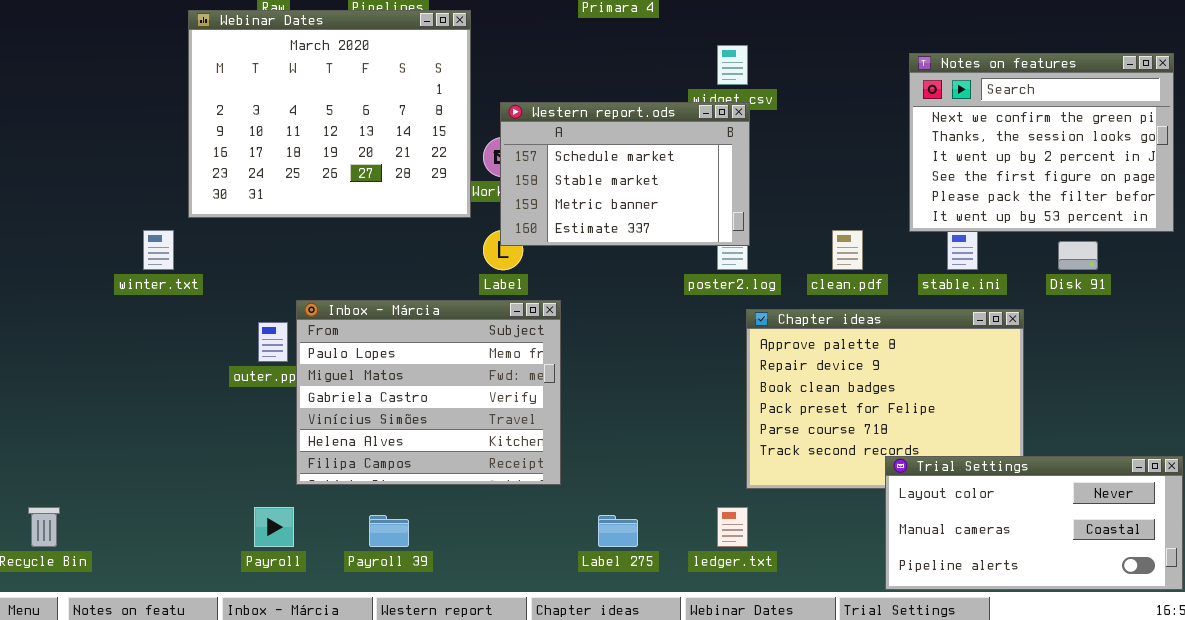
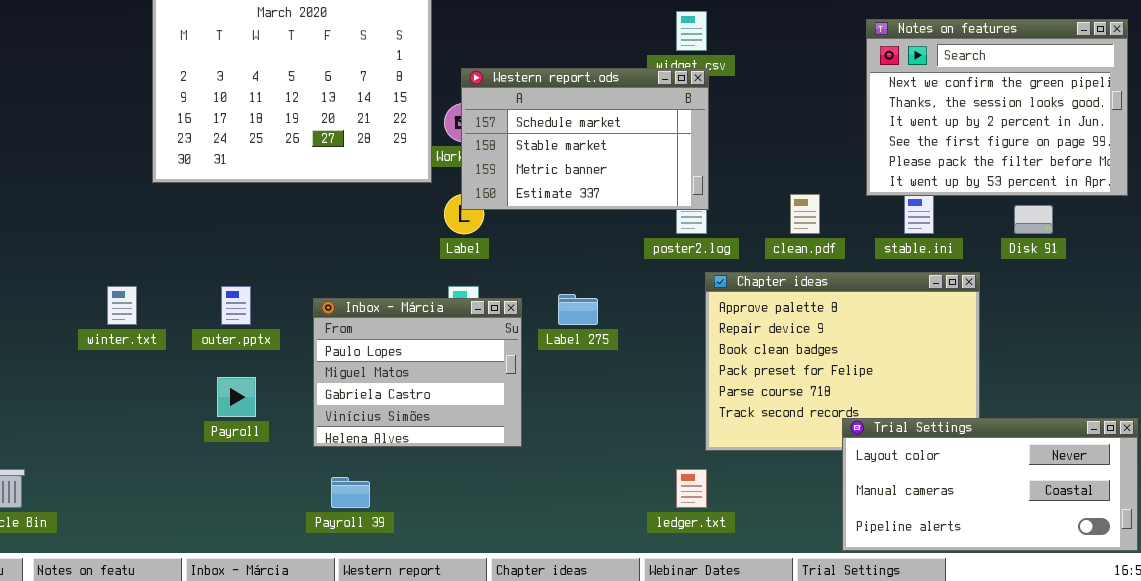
winter.txt: [143,230,174,270] -> [107,286,137,325], moved
Inbox - Márcia: [296,300,561,485] -> [313,298,522,447], resized
Payroll: [254,507,294,547] -> [217,377,256,417], moved
Label 275: [598,515,638,547] -> [558,294,598,325], moved

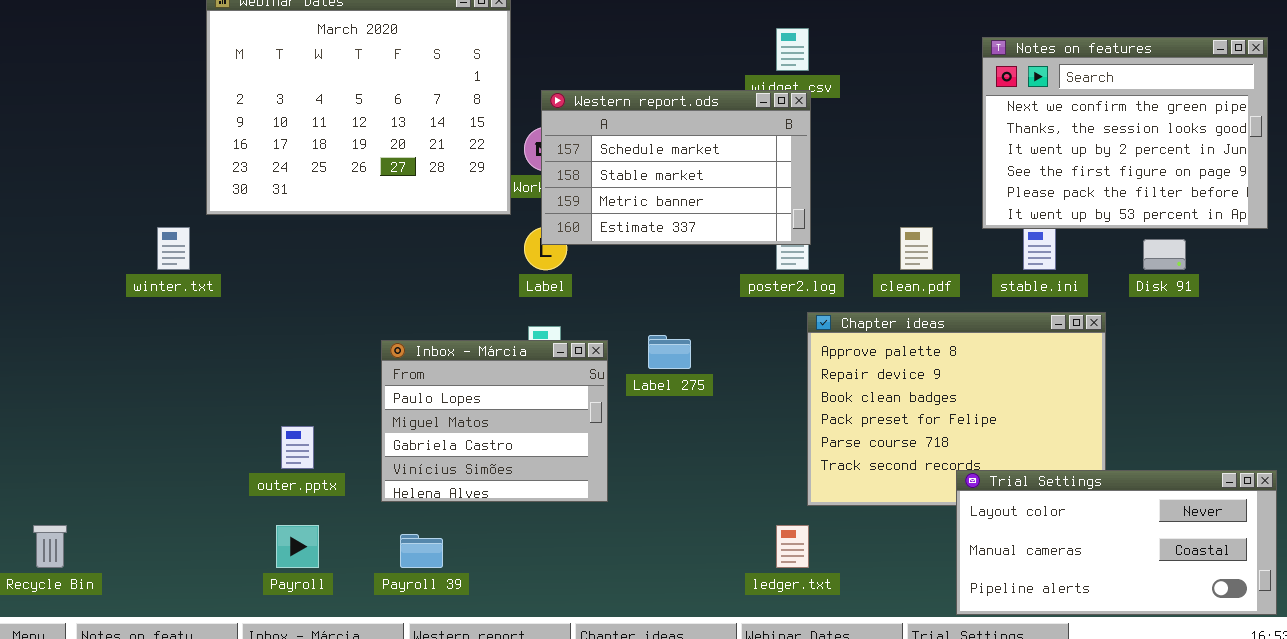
winter.txt: [107,286,137,325] -> [157,227,190,270], moved
outer.pptx: [221,286,251,325] -> [281,426,314,469], moved
Payroll: [217,377,256,417] -> [276,525,319,568], moved

